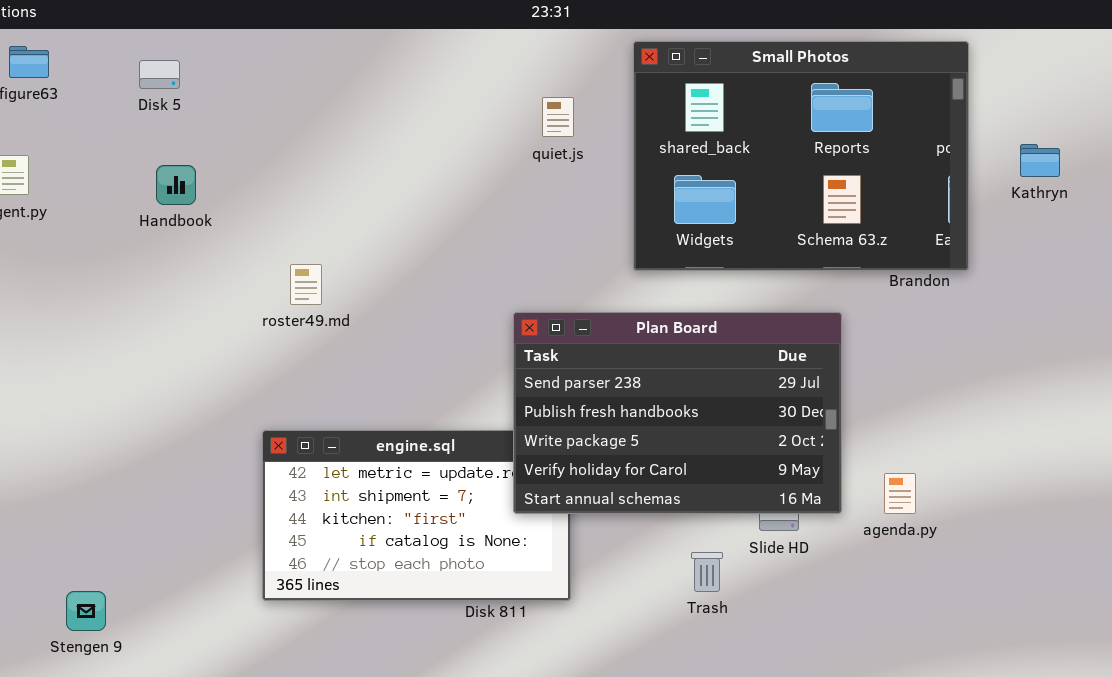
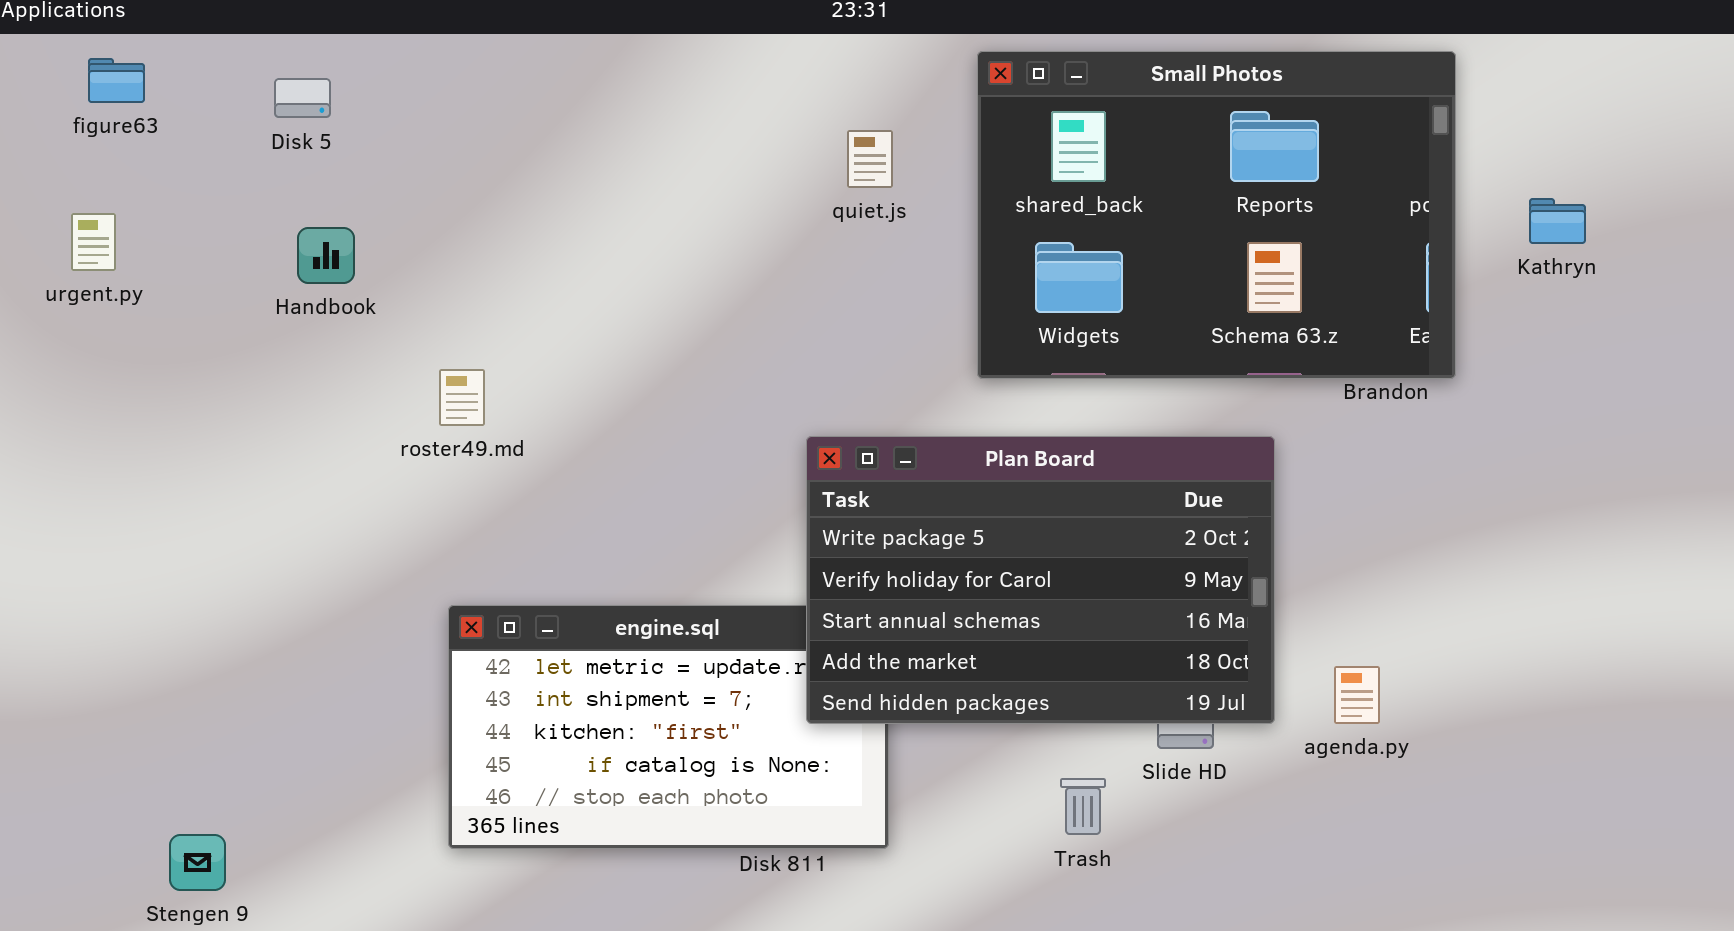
roster49.md: [290,264,322,305] -> [439,369,485,426], moved
Plan Board: [513,312,842,514] -> [806,436,1275,724], scrolled down 2 rows

